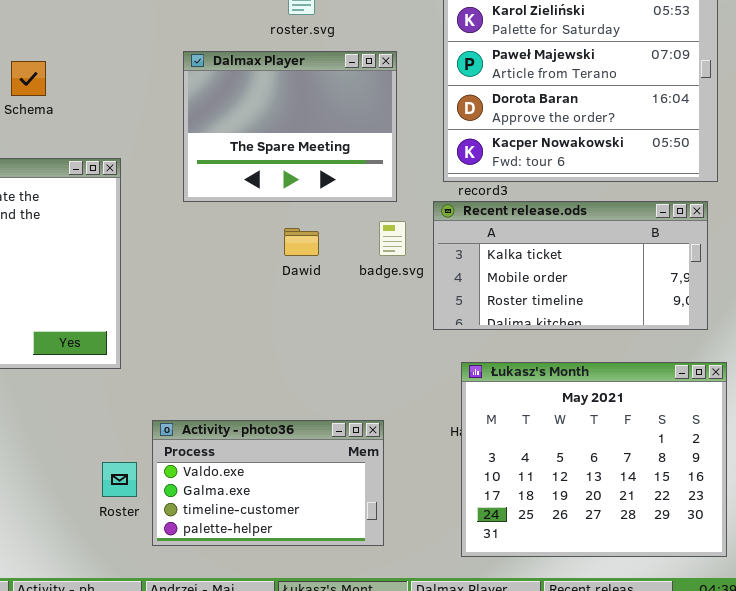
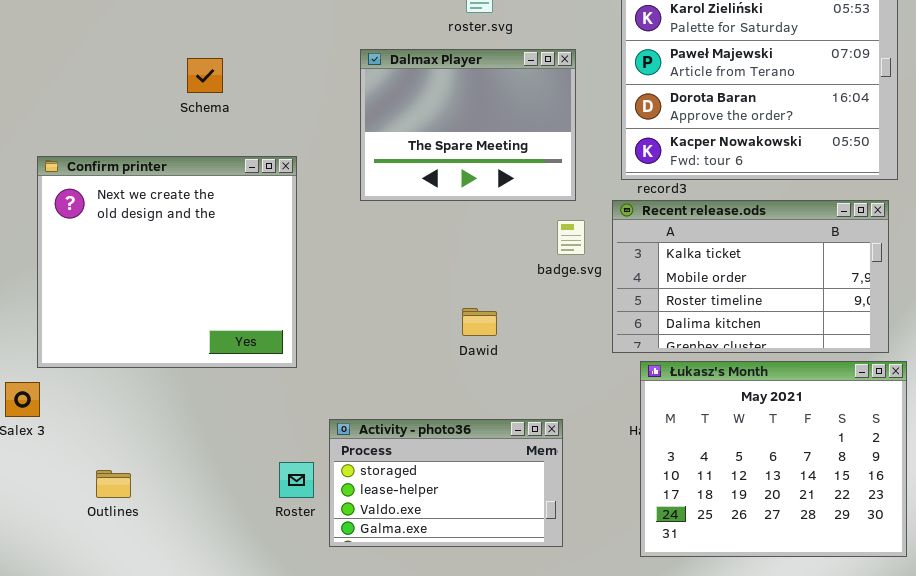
Recent release.ods: [433,201,708,330] -> [612,200,889,353], resized
Dawid: [284,228,319,256] -> [462,308,497,336], moved
Activity - photo36: [152,420,384,546] -> [329,419,563,547], scrolled up 2 rows

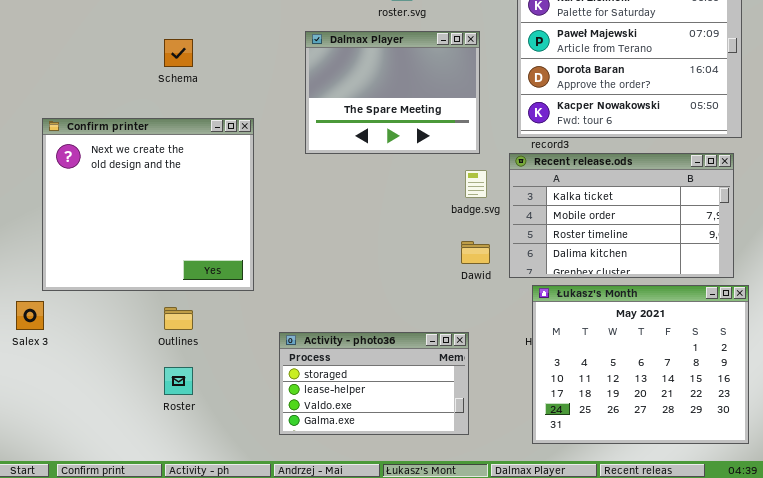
Dawid: [462,308,497,336] -> [461,241,490,264], moved
Roster: [279,462,314,498] -> [164,367,193,395], moved
Outlines: [96,470,131,498] -> [164,307,193,330], moved

